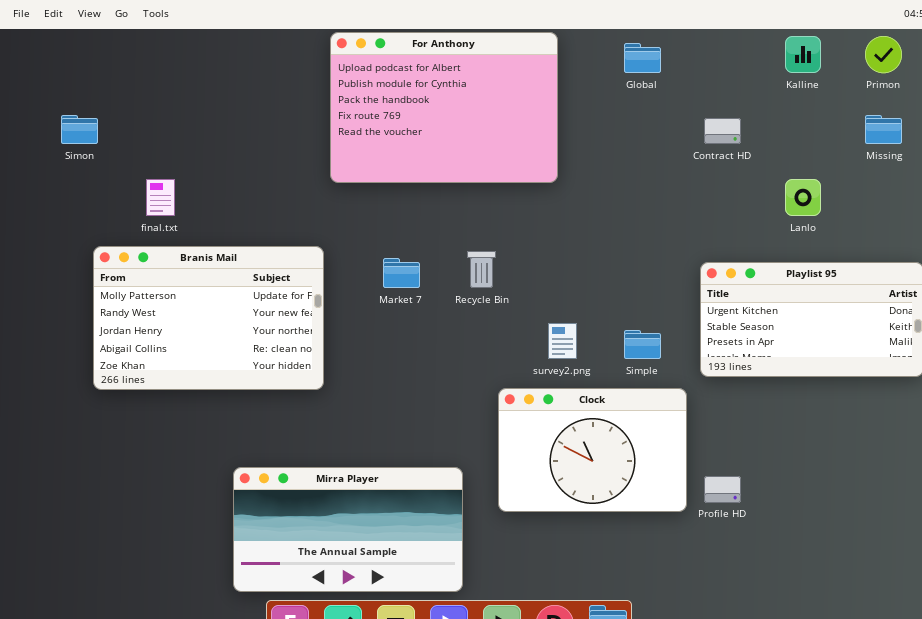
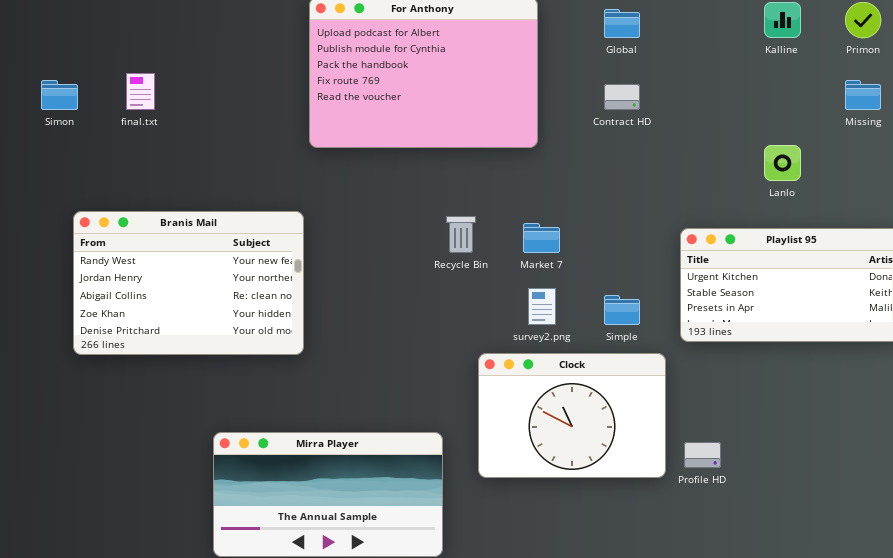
Contract HD: [704,118,741,144] -> [604,84,640,110], moved
final.txt: [146,179,175,216] -> [126,73,155,110], moved
Branis Mail: [93,246,324,390] -> [73,211,304,355], scrolled down 1 row
Market 7: [383,258,420,288] -> [523,223,560,253], moved

